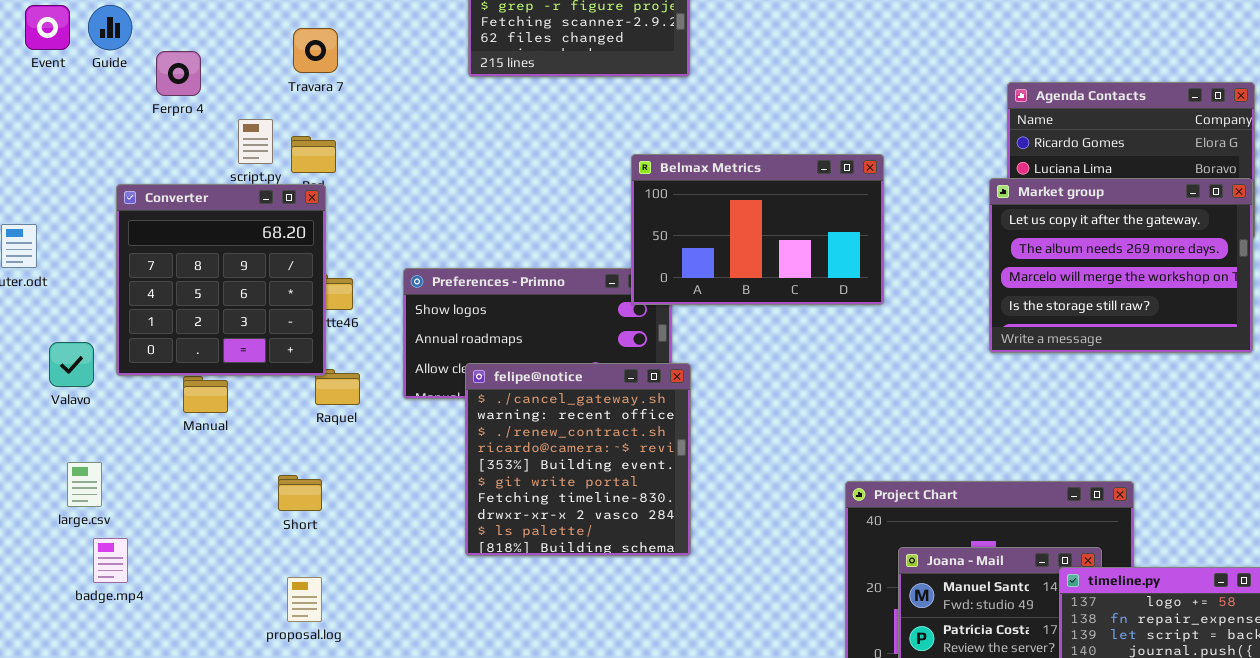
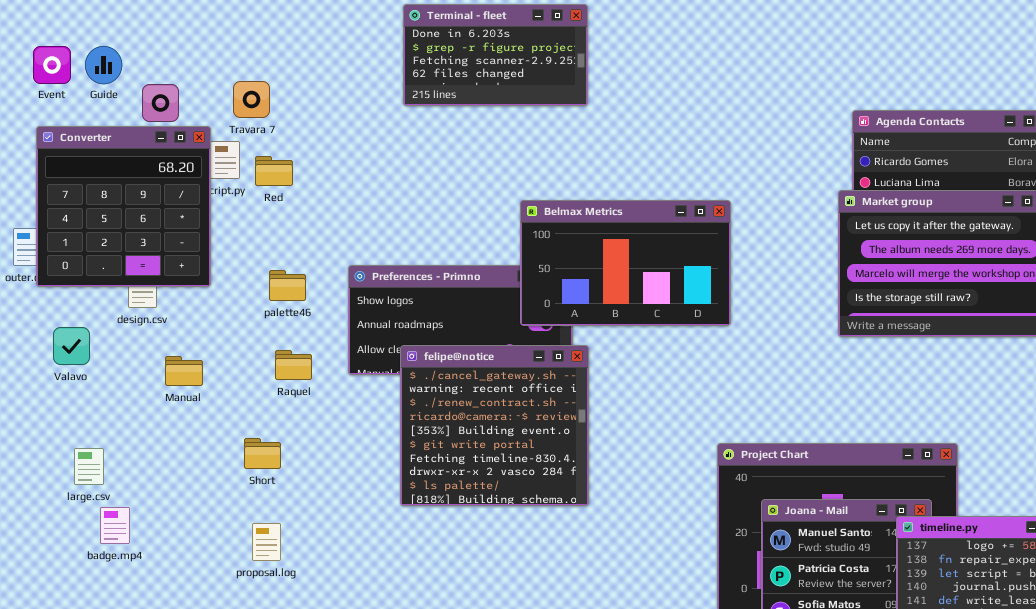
Travara 7: [293,28,338,73] -> [233,81,270,118], moved
Belmax Metrics: [631,154,884,305] -> [520,200,731,326], moved
Converter: [116,184,326,376] -> [36,126,211,287], moved
large.csv: [67,462,102,507] -> [74,448,104,485], moved
badge.mp4: [93,538,128,583] -> [100,507,130,544], moved

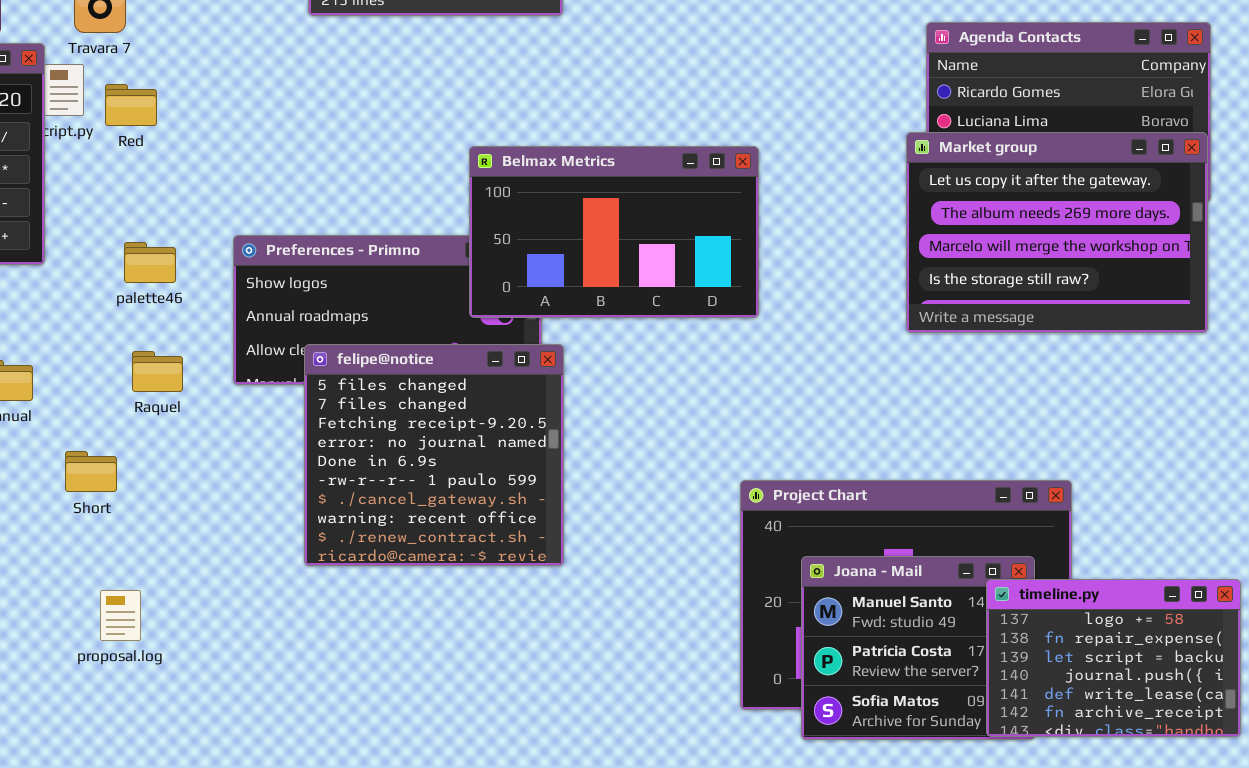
felipe@notice: [400,345,589,506] -> [304,344,564,566], scrolled up 6 rows
Short: [244,438,281,469] -> [65,451,117,492], moved

